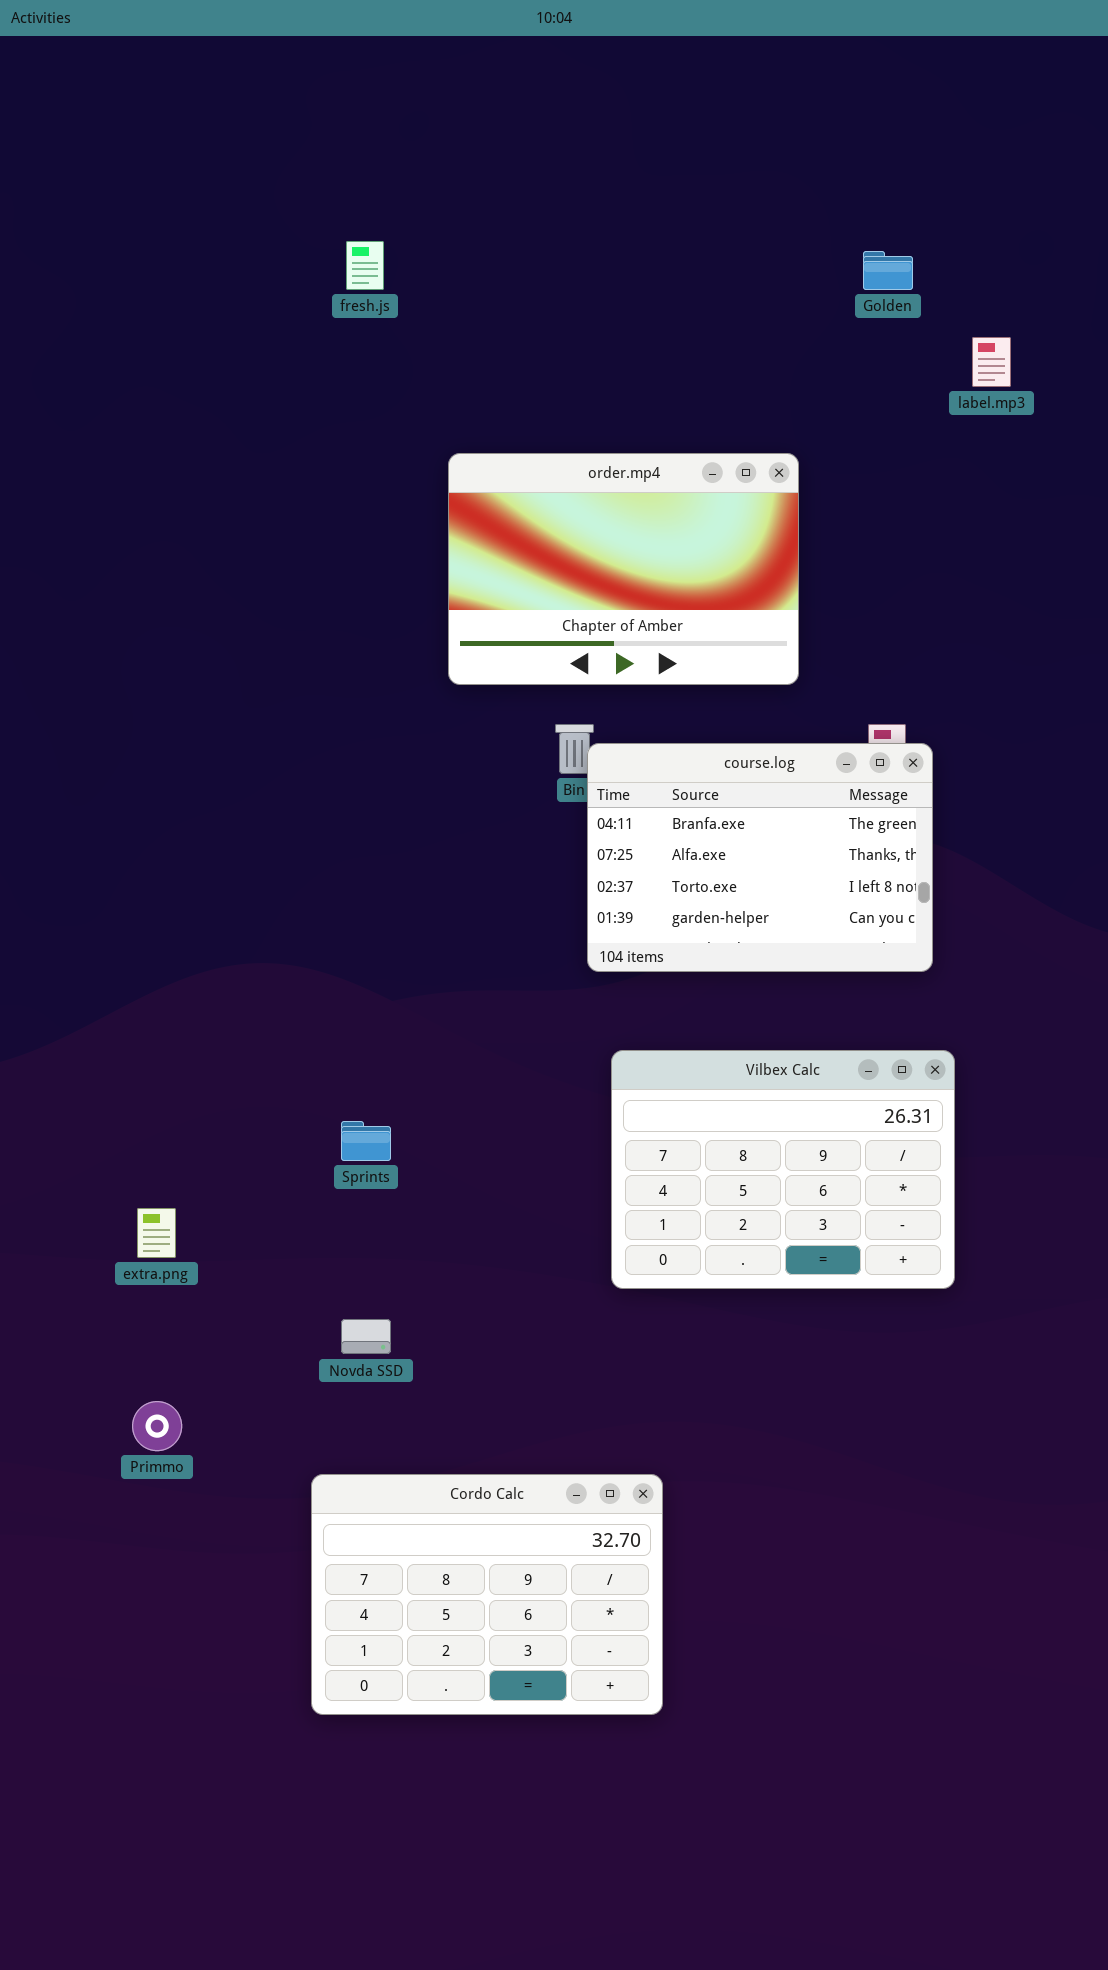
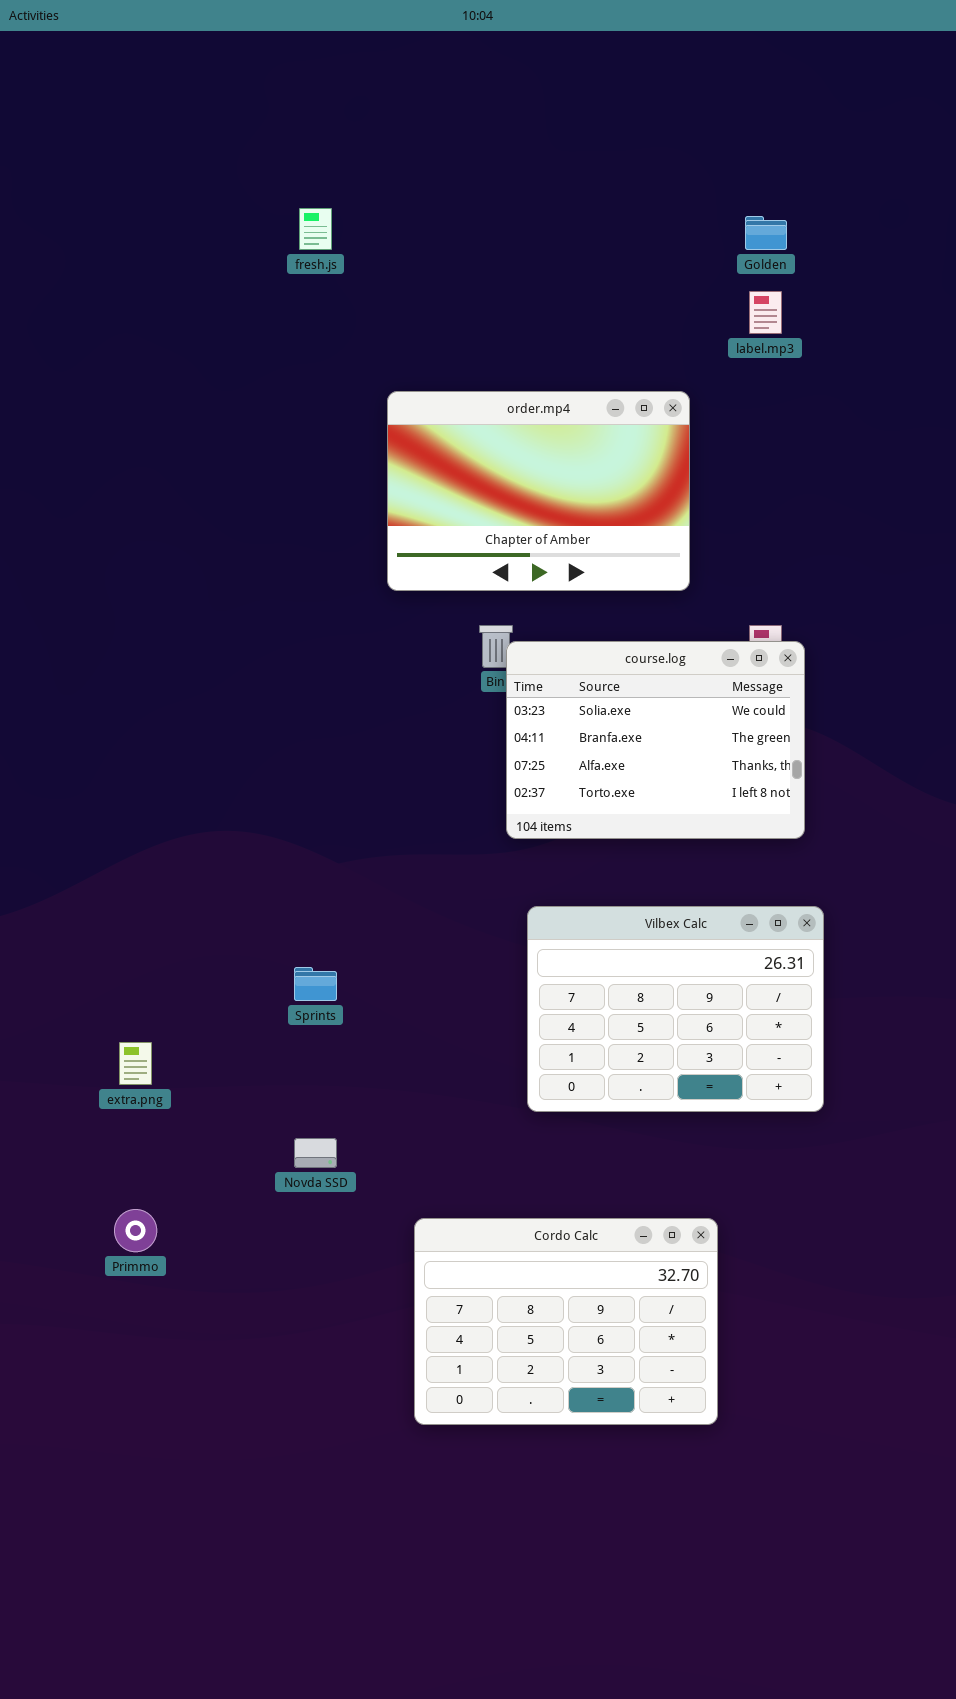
label.mp3: [972,337,1011,387] -> [749,291,782,334], moved
course.log: [587,743,933,972] -> [506,641,805,839], scrolled up 1 row
Cordo Calc: [311,1474,663,1715] -> [414,1218,718,1425], moved

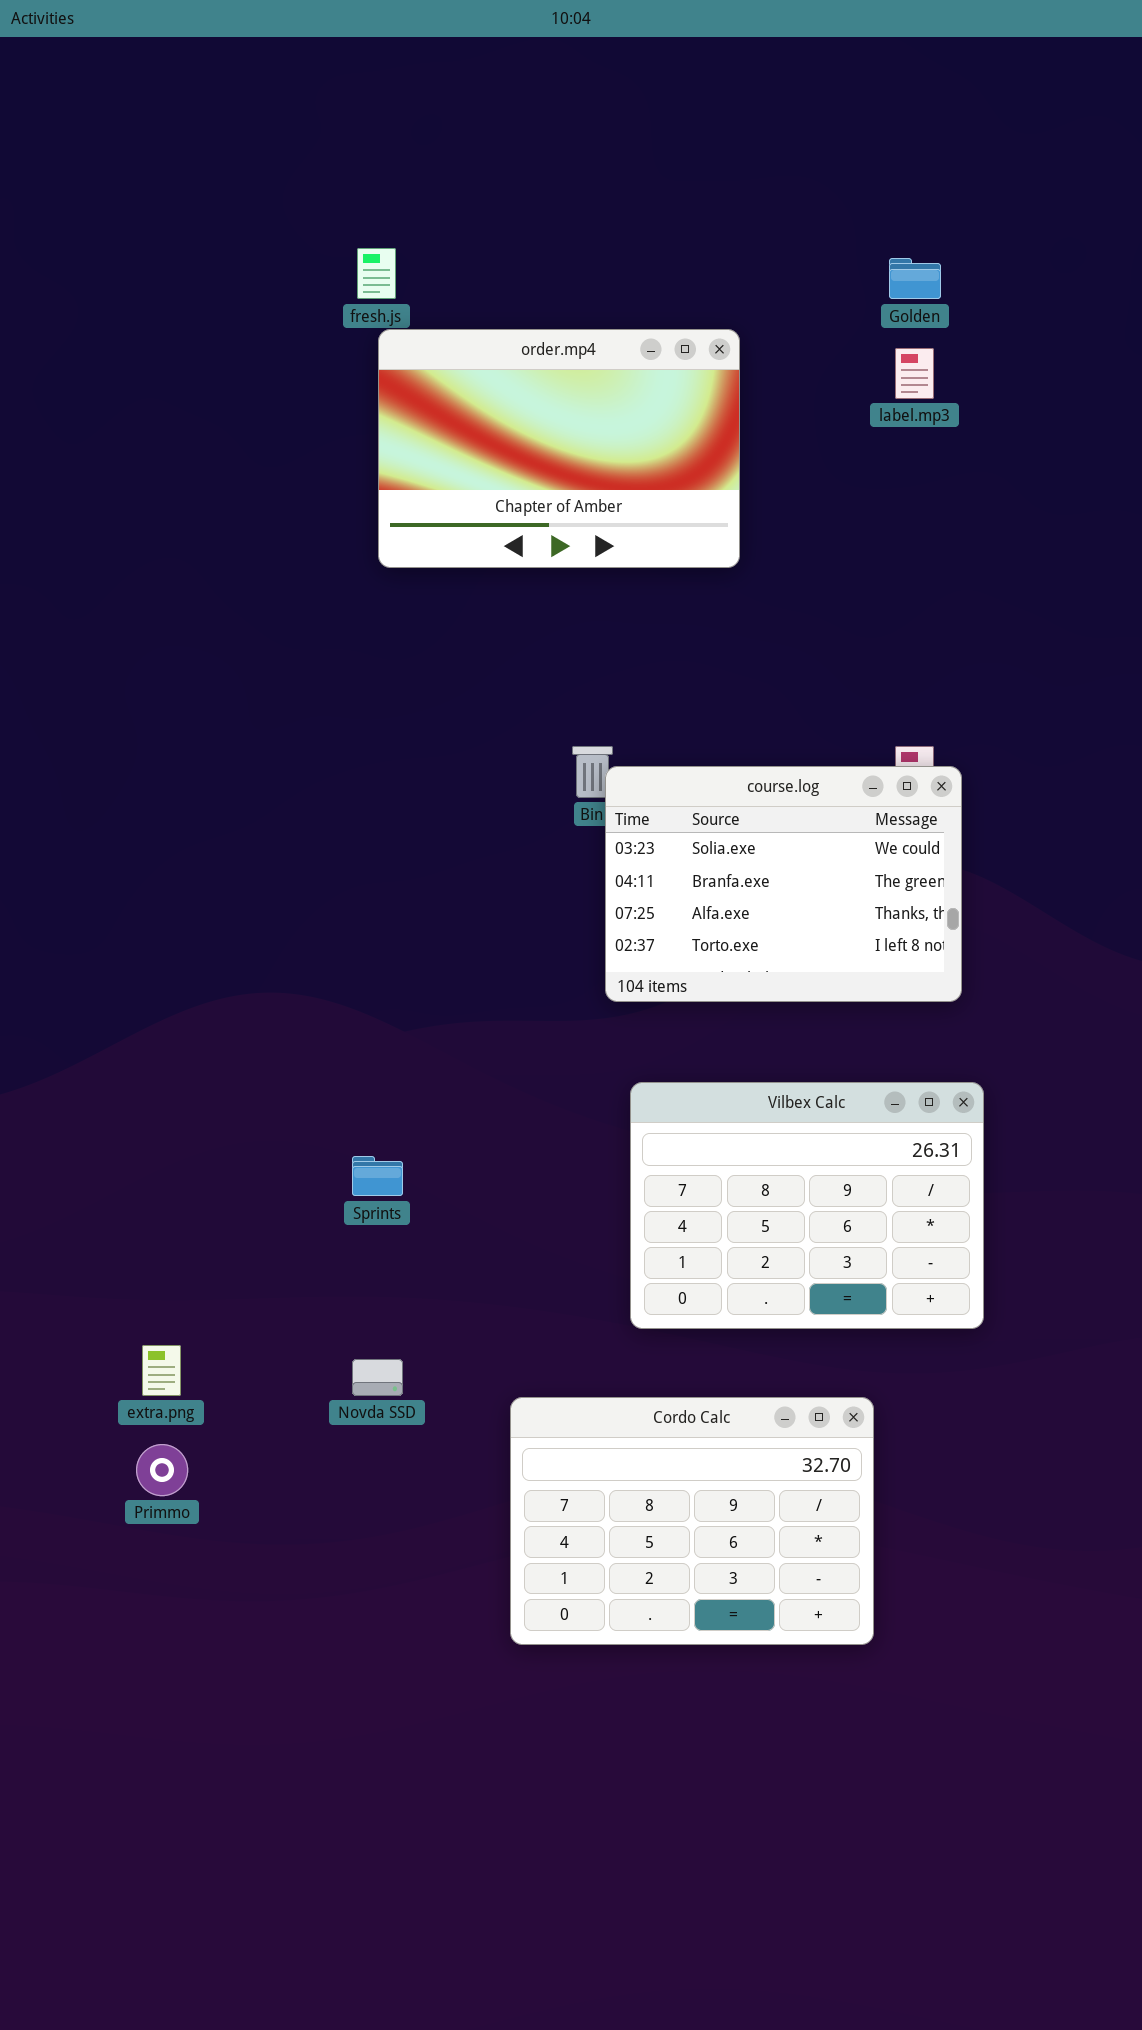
order.mp4: [387,391,690,591] -> [378,329,740,568], moved
extra.png: [119,1042,152,1085] -> [142,1345,181,1396], moved
Cordo Calc: [414,1218,718,1425] -> [510,1397,874,1645], moved

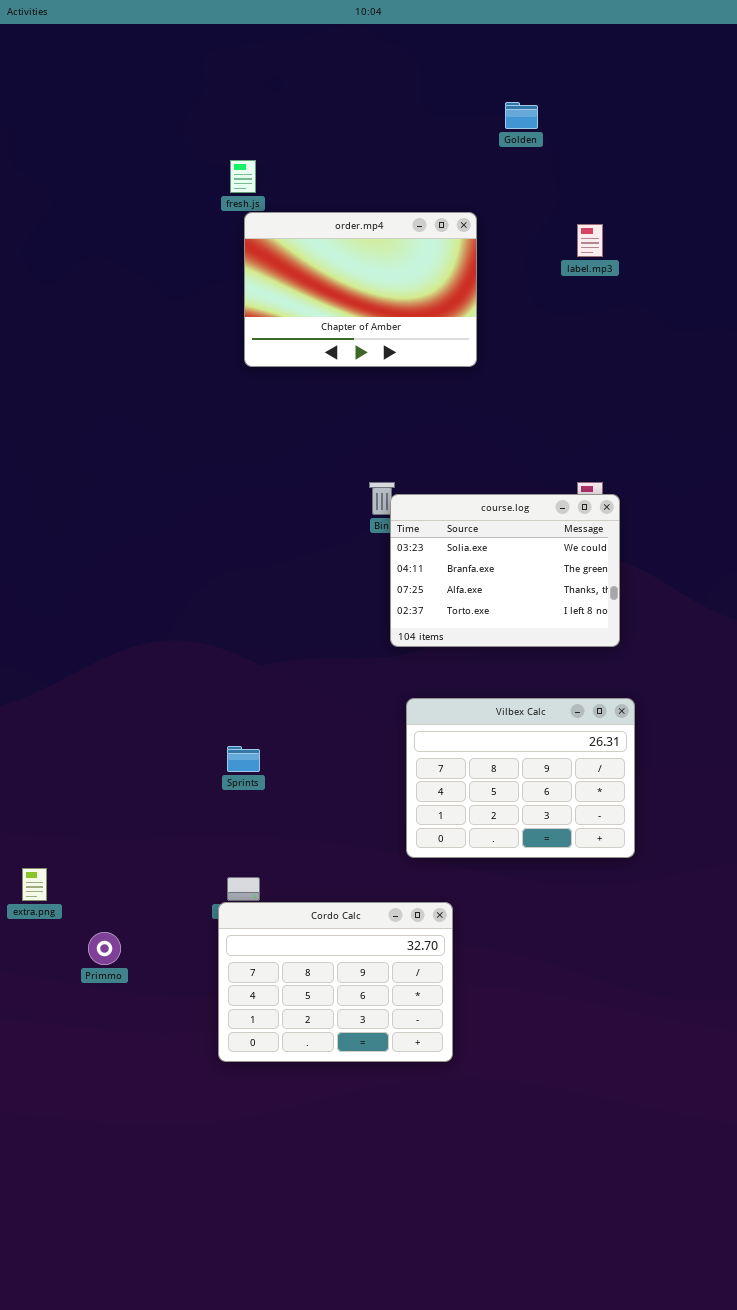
Golden: [889,258,941,299] -> [505,102,538,129], moved
extra.png: [142,1345,181,1396] -> [22,868,47,901], moved
Cordo Calc: [510,1397,874,1645] -> [218,902,453,1062], moved

